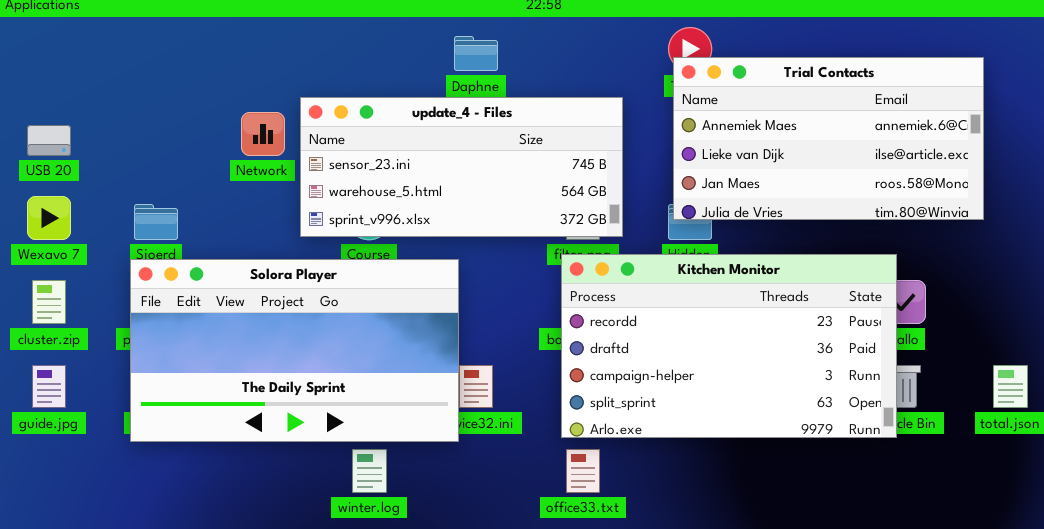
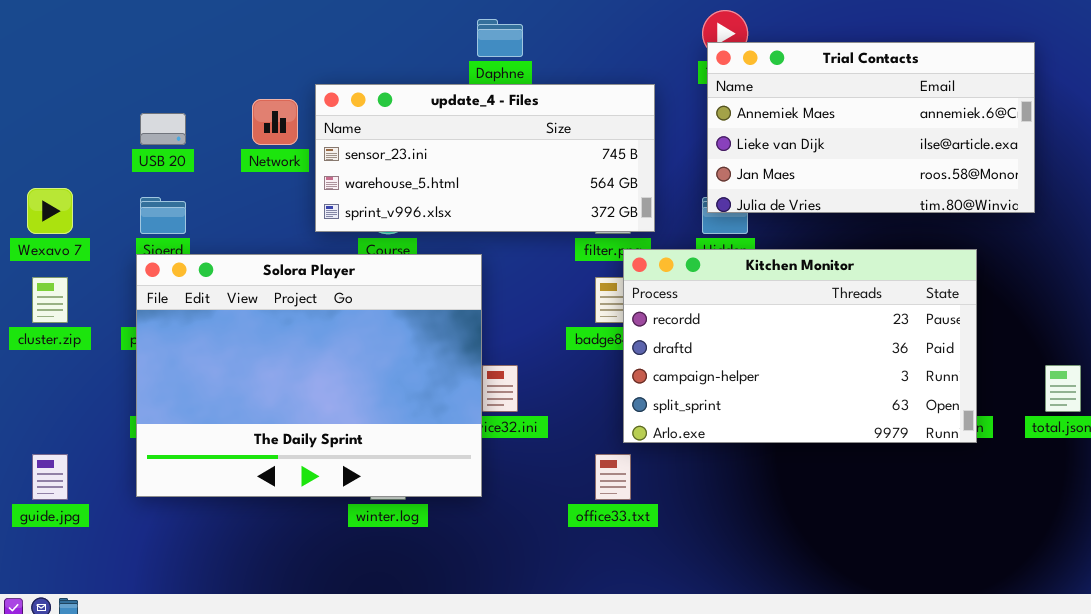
USB 20: [27,125,71,156] -> [140,113,186,145], moved
Kitchen Monitor: [561,254,897,438] -> [623,249,977,443], moved
Solora Player: [130,259,459,442] -> [136,254,482,497], resized
guide.jpg: [32,365,66,408] -> [32,454,68,500], moved

